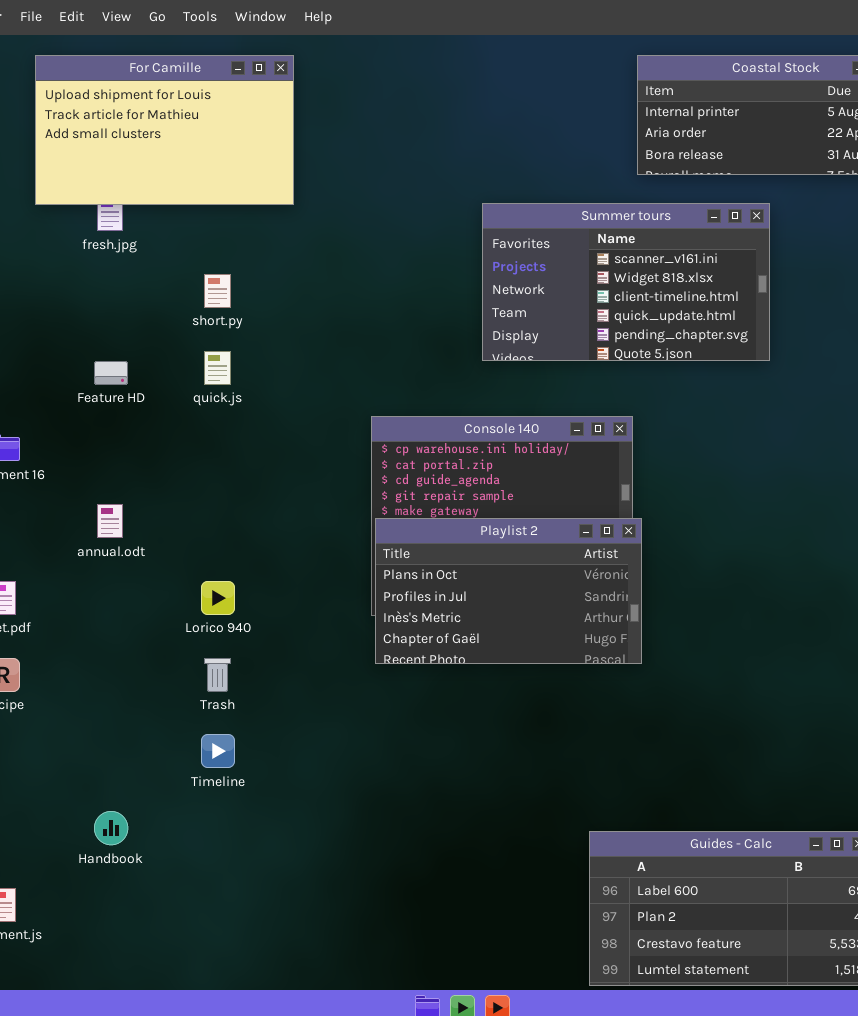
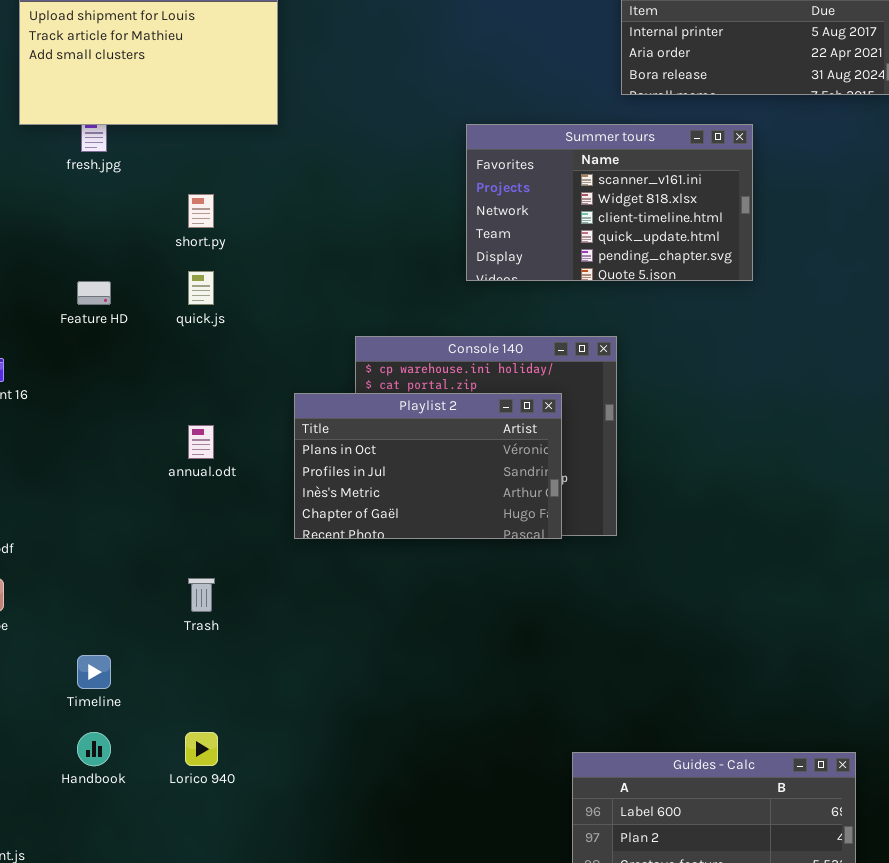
annual.odt: [97,504,123,538] -> [188,425,214,459], moved
Playlist 2: [375,518,642,664] -> [294,393,562,539], moved
Lorico 940: [201,581,235,615] -> [185,732,218,766], moved
Timeline: [201,734,235,768] -> [77,655,111,689], moved

